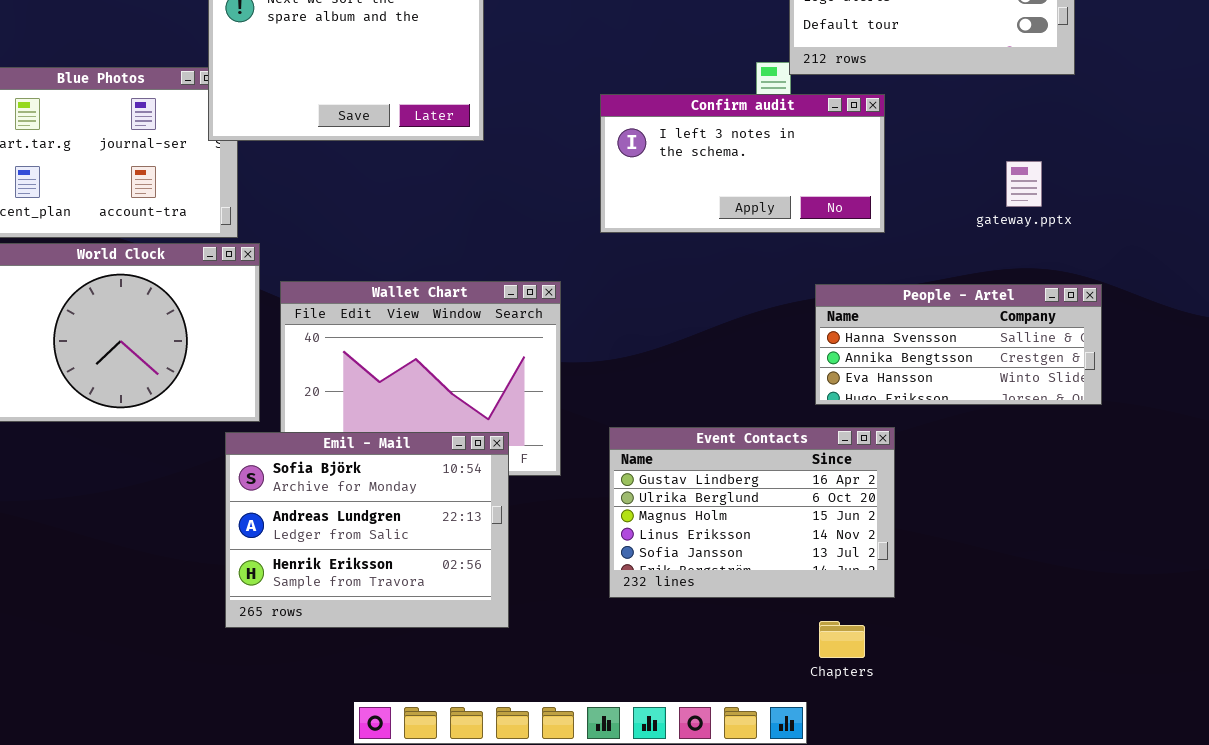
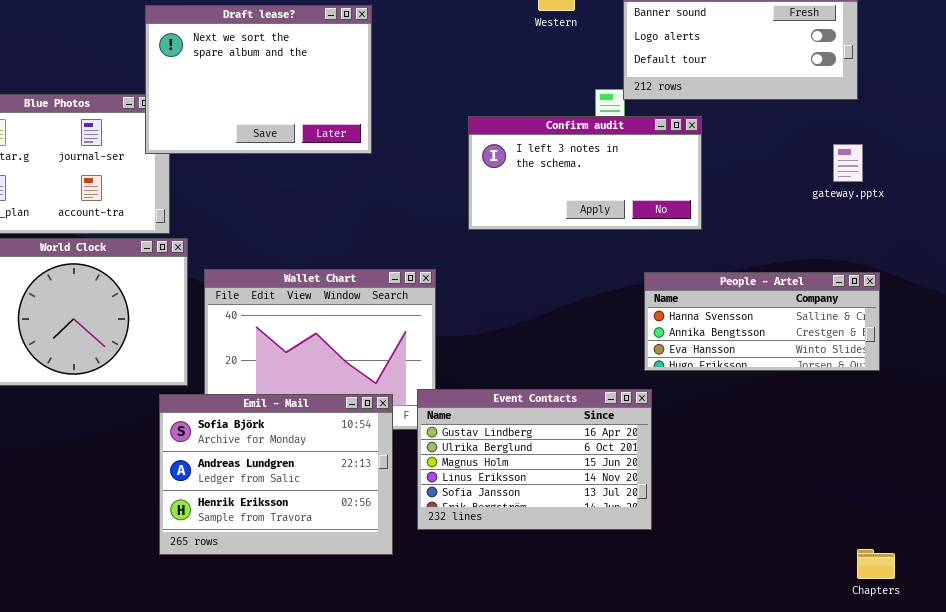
gateway.pptx: [1006,161,1042,207] -> [833,144,863,182], moved
Event Contacts: [609,427,895,598] -> [417,389,652,530], moved
Chapters: [819,621,865,658] -> [857,549,895,579], moved

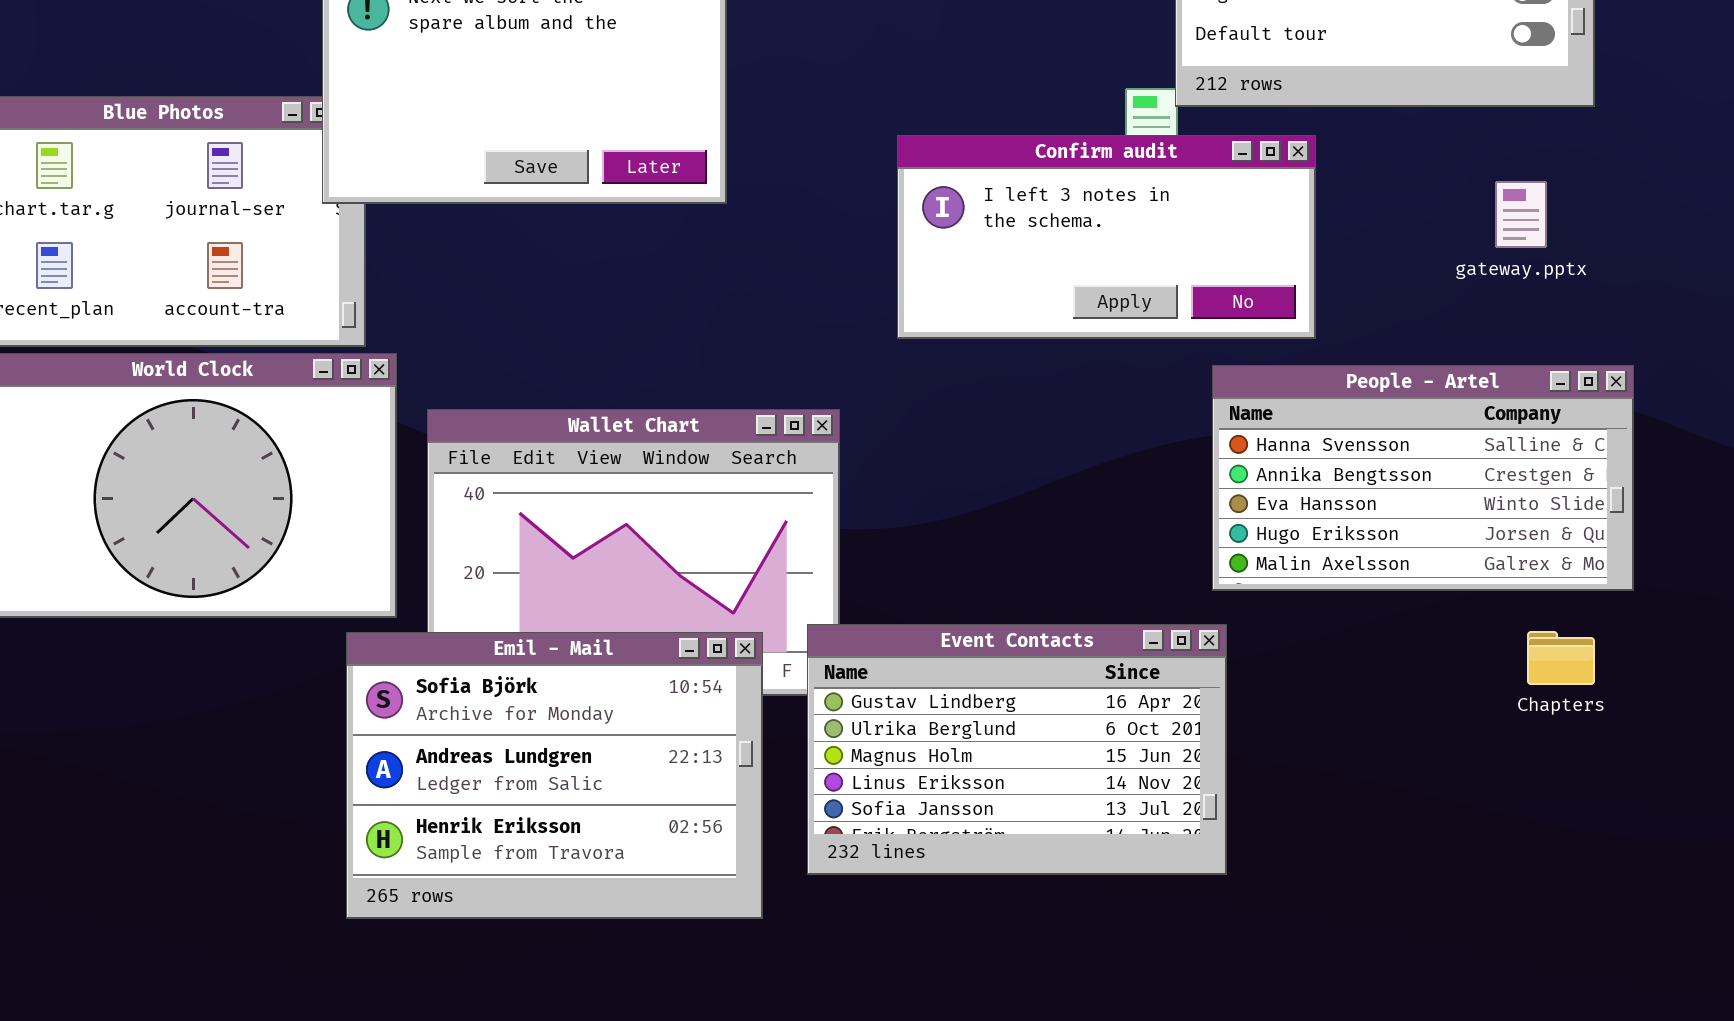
gateway.pptx: [833,144,863,182] -> [1495,181,1547,248], moved
People - Artel: [644,272,880,371] -> [1212,365,1634,591], resized
Chapters: [857,549,895,579] -> [1527,631,1595,685], moved

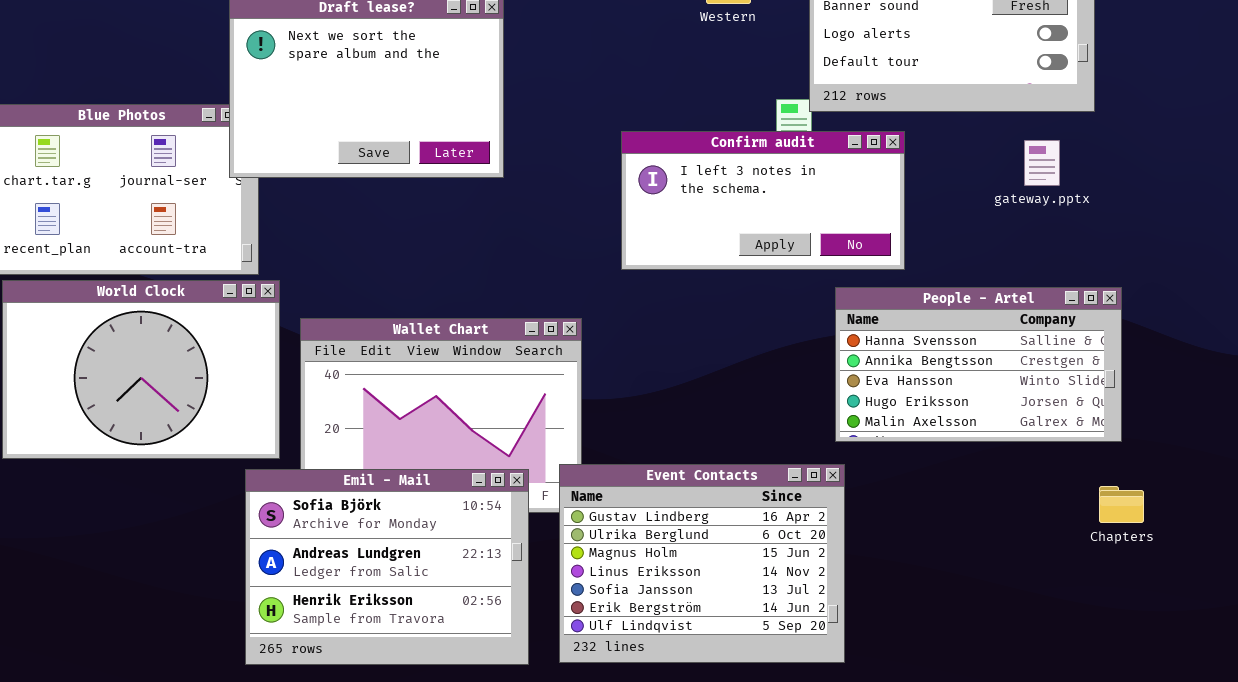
gateway.pptx: [1495,181,1547,248] -> [1024,140,1060,186], moved
Event Contacts: [807,624,1227,875] -> [559,464,845,663], resized
Chapters: [1527,631,1595,685] -> [1099,486,1144,523], moved

